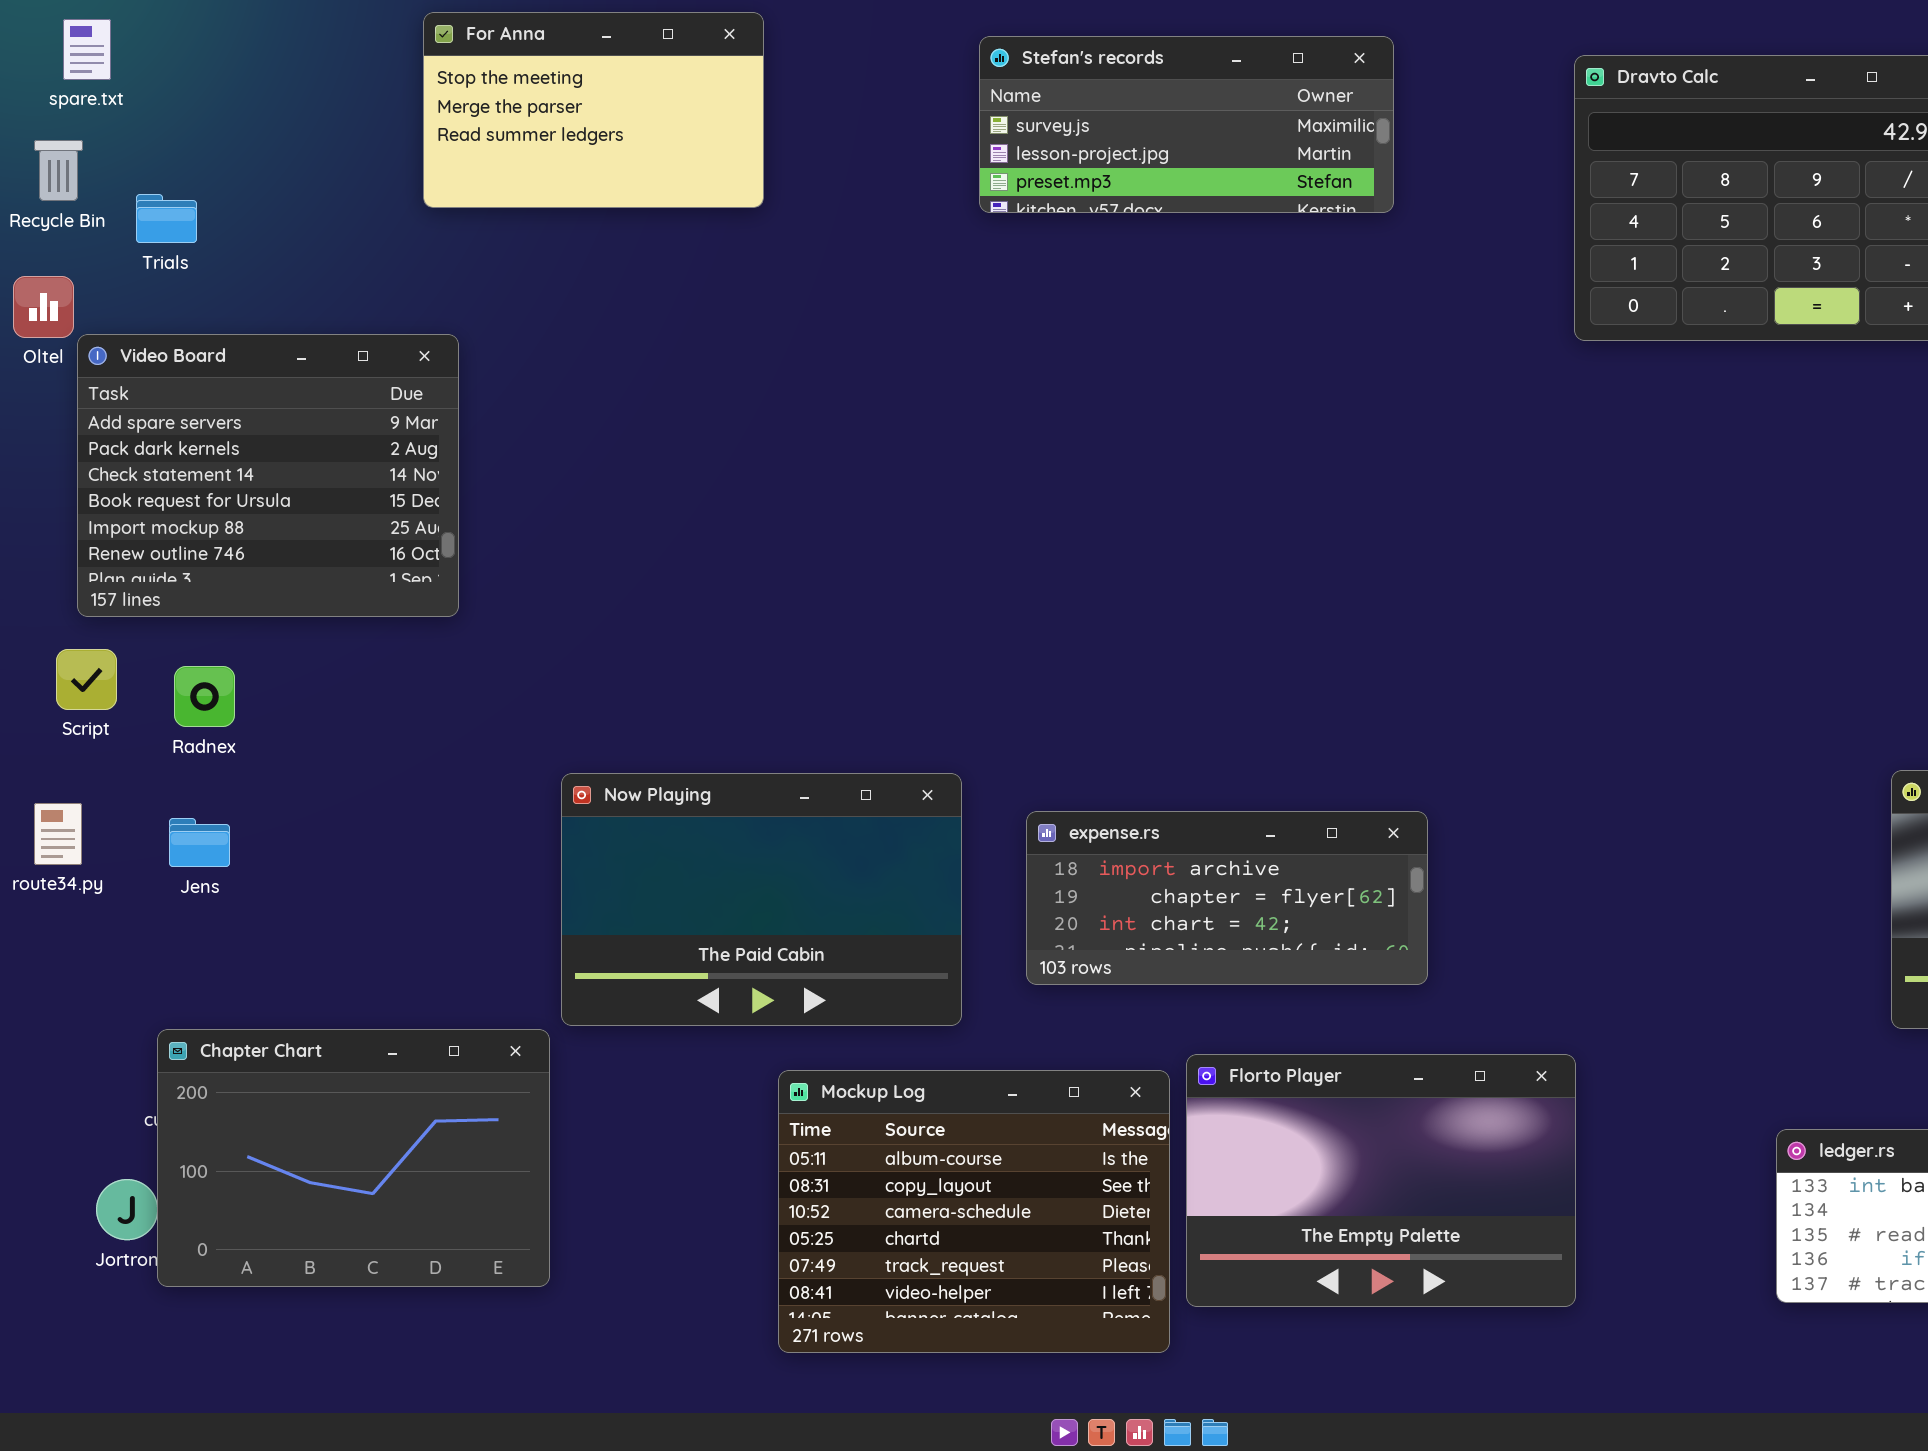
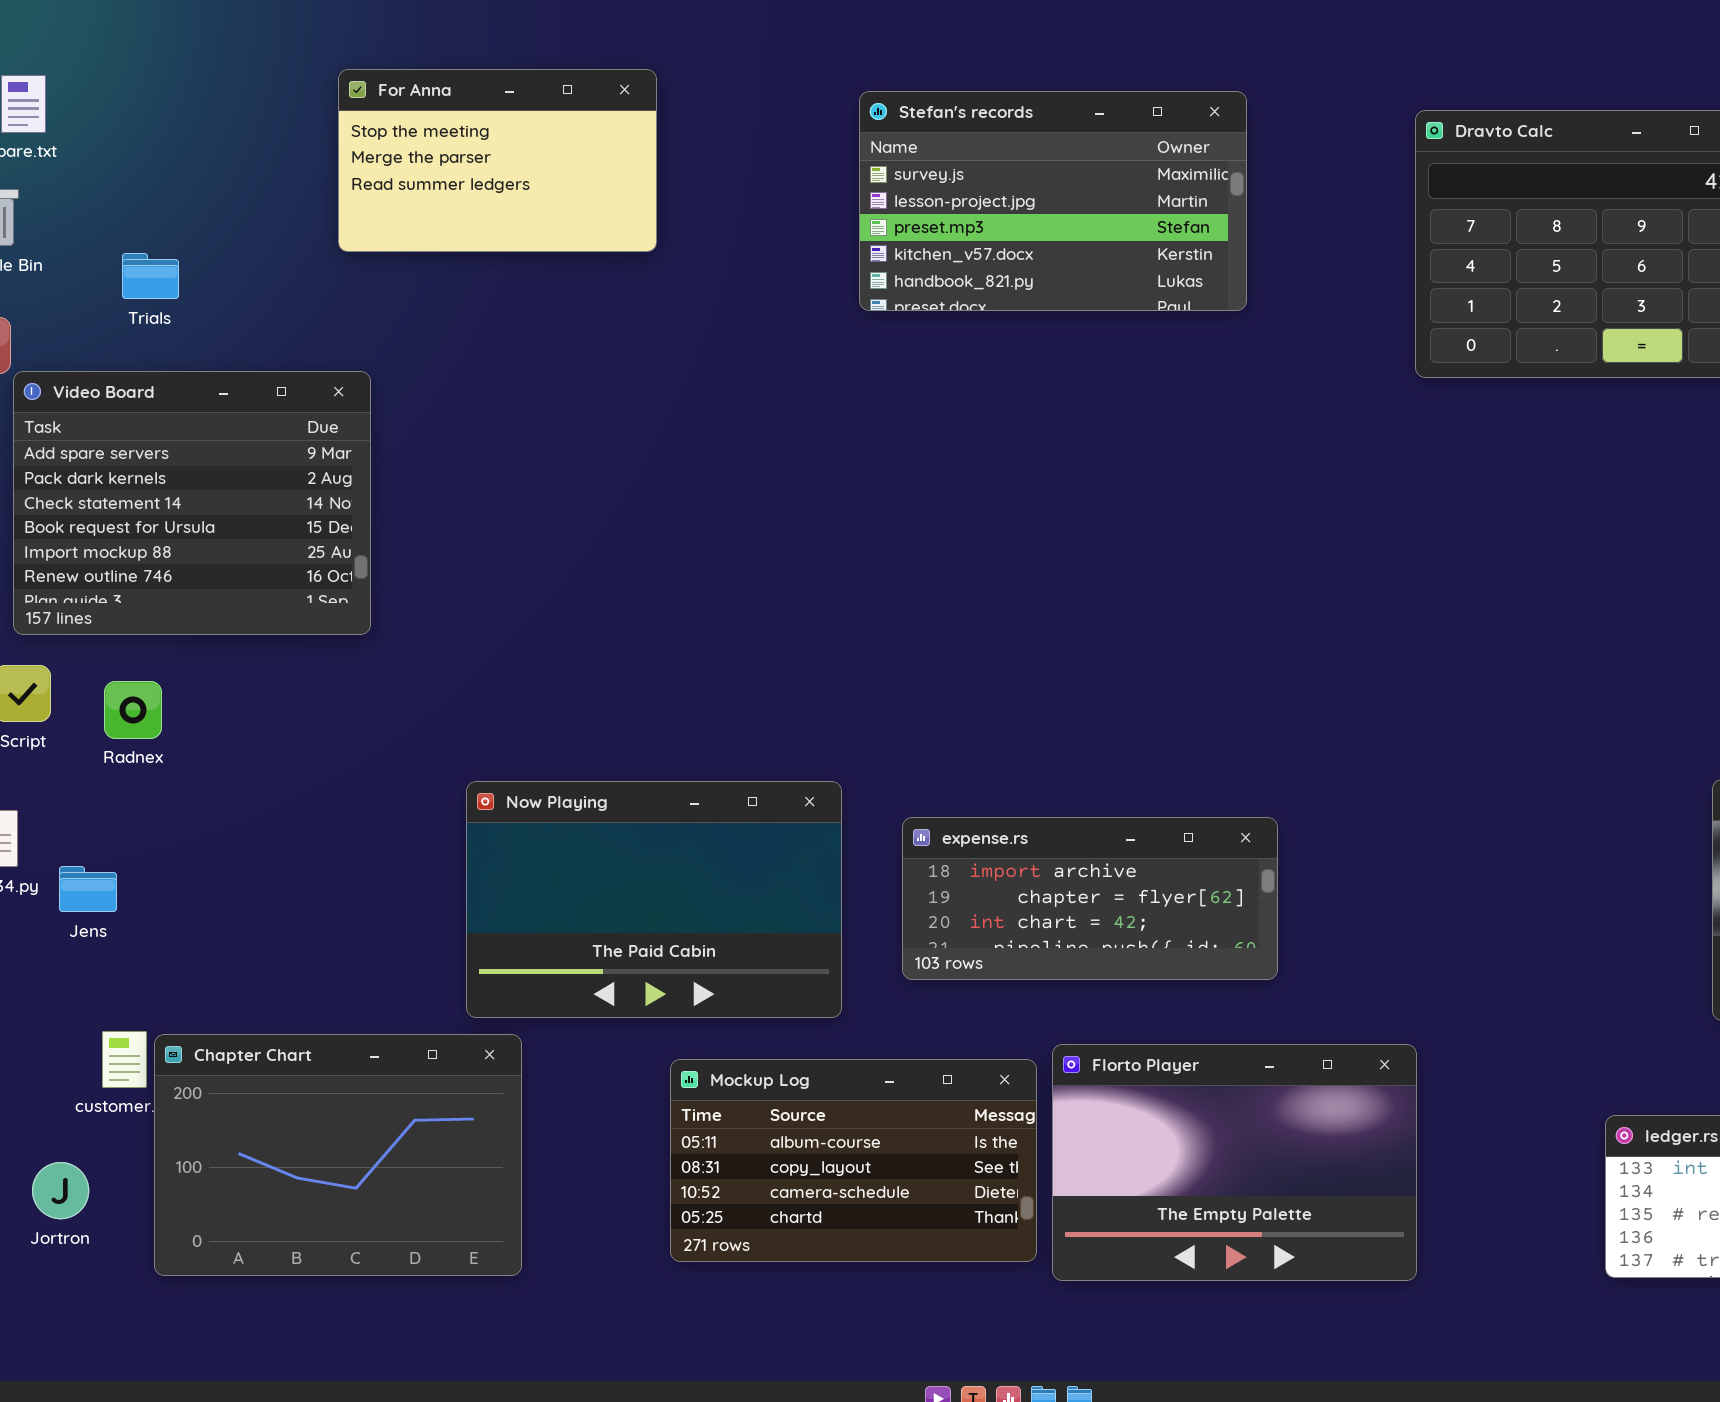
Stefan's records: [979,36,1394,213] -> [859,91,1247,311], resized
Trials: [136,194,197,243] -> [122,253,179,299], moved
Jens: [169,818,230,867] -> [59,866,117,912], moved
Chapter Chart: [157,1029,550,1287] -> [154,1034,522,1276], moved
Mockup Log: [778,1070,1170,1353] -> [670,1059,1037,1262], resized

